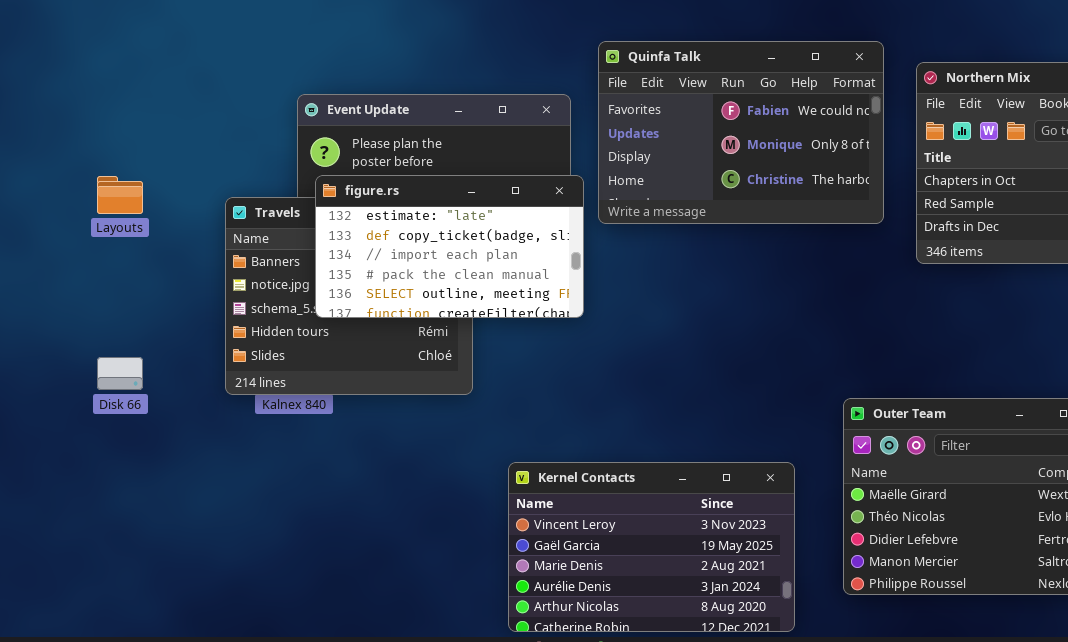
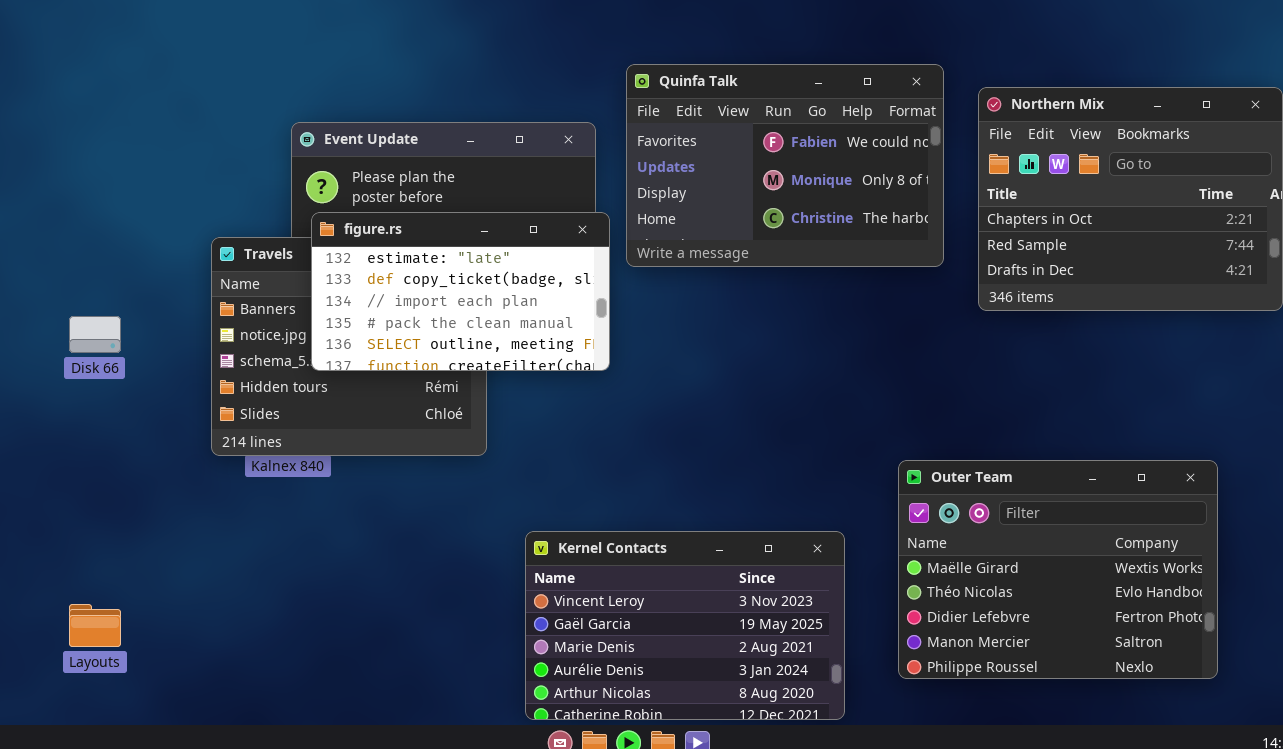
Layouts: [97,176,143,214] -> [69,604,121,647], moved
Disk 66: [97,357,143,390] -> [69,316,121,353], moved

